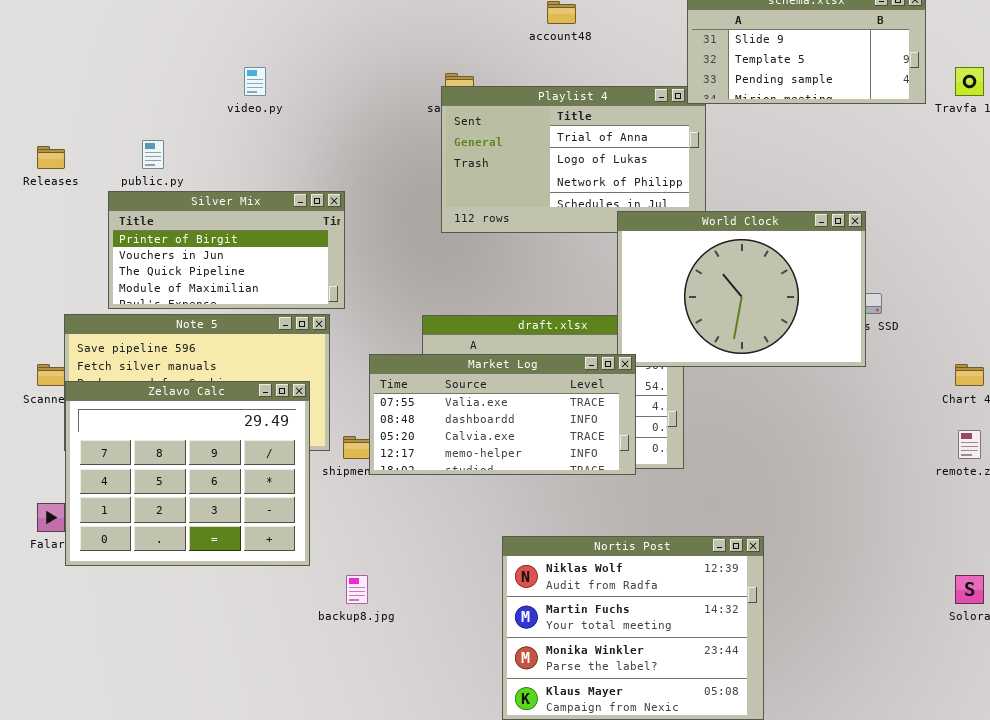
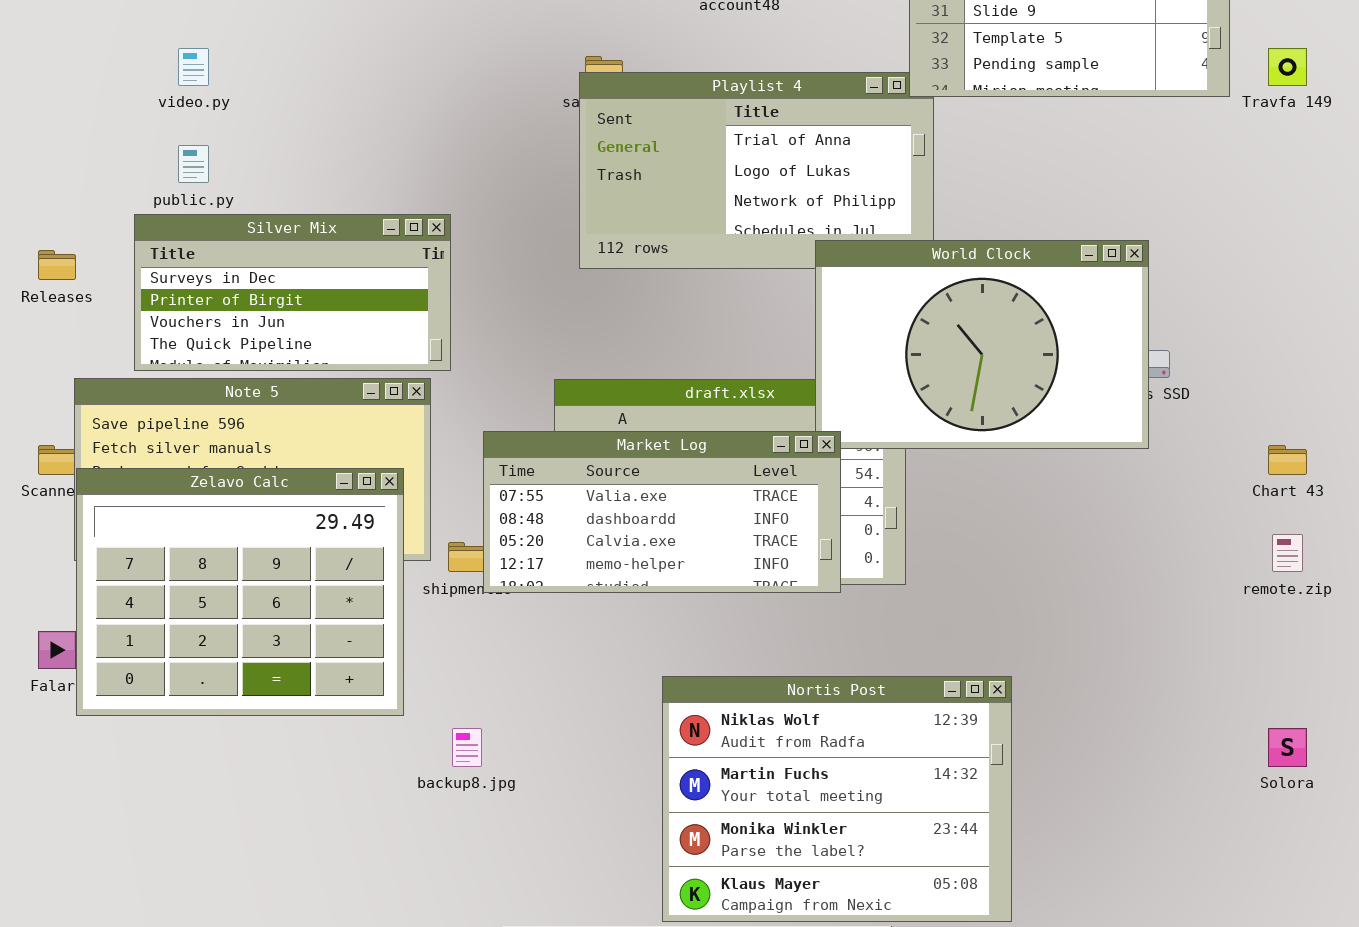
video.py: [244,67,266,96] -> [178,48,209,86], moved
Releases: [37,146,65,169] -> [38,250,76,280], moved
Silver Mix: [108,191,345,309] -> [134,214,451,371], scrolled up 1 row

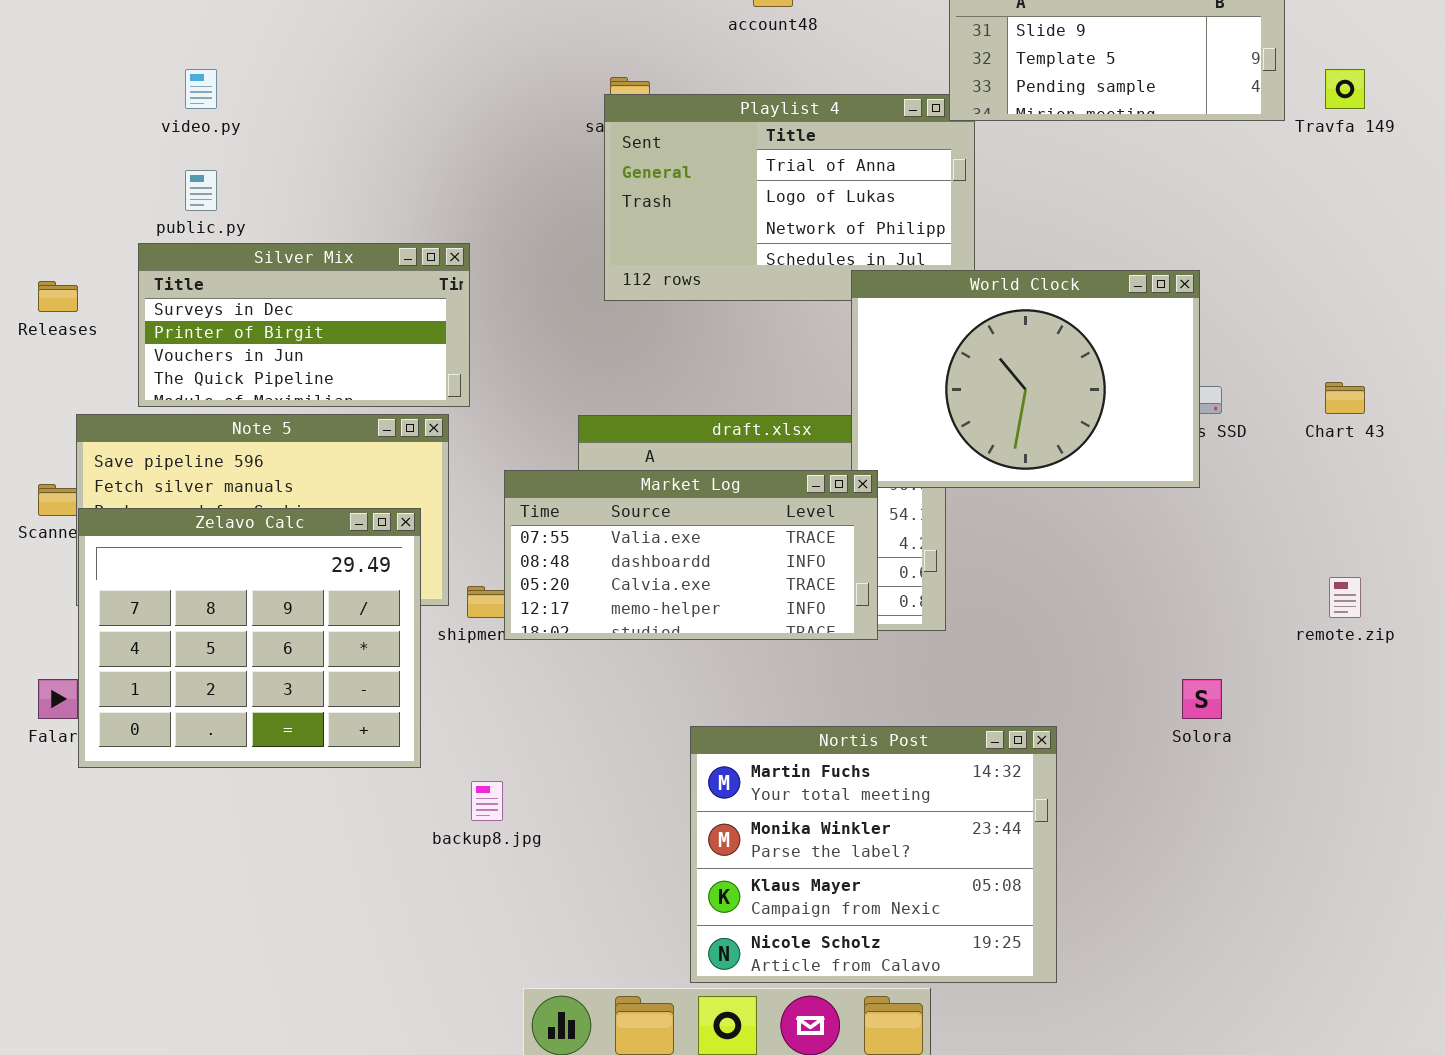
Chart 43: [1268,445,1307,475] -> [1325,382,1365,414], moved
Nortis Post: [662,676,1012,922] -> [690,726,1057,983], scrolled down 1 row
Solora: [1268,728,1307,767] -> [1182,679,1222,719], moved

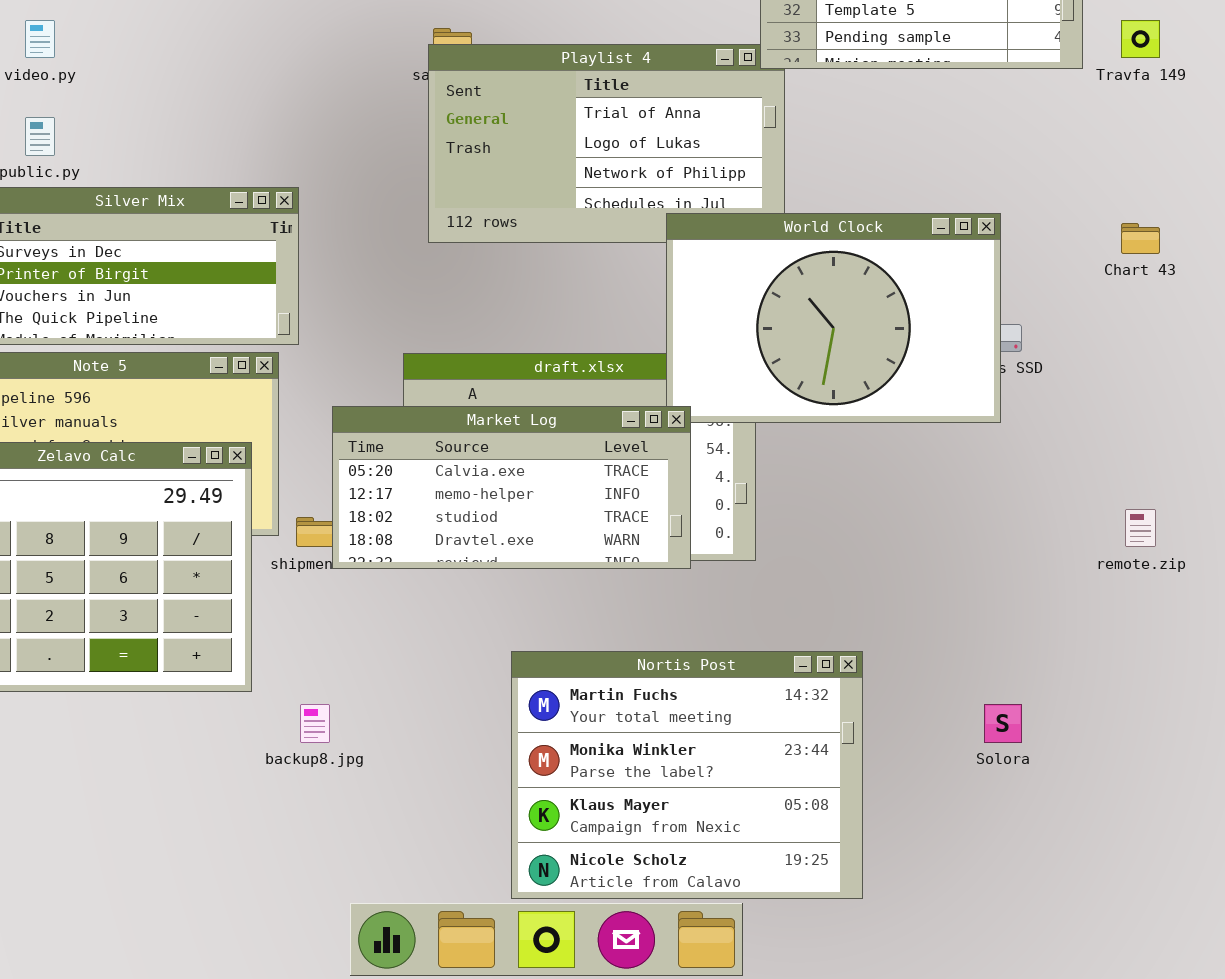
Chart 43: [1325,382,1365,414] -> [1121,223,1160,254], moved
Market Log: [504,470,878,640] -> [332,406,691,569], scrolled down 2 rows
Solora: [1182,679,1222,719] -> [984,704,1022,743], moved

